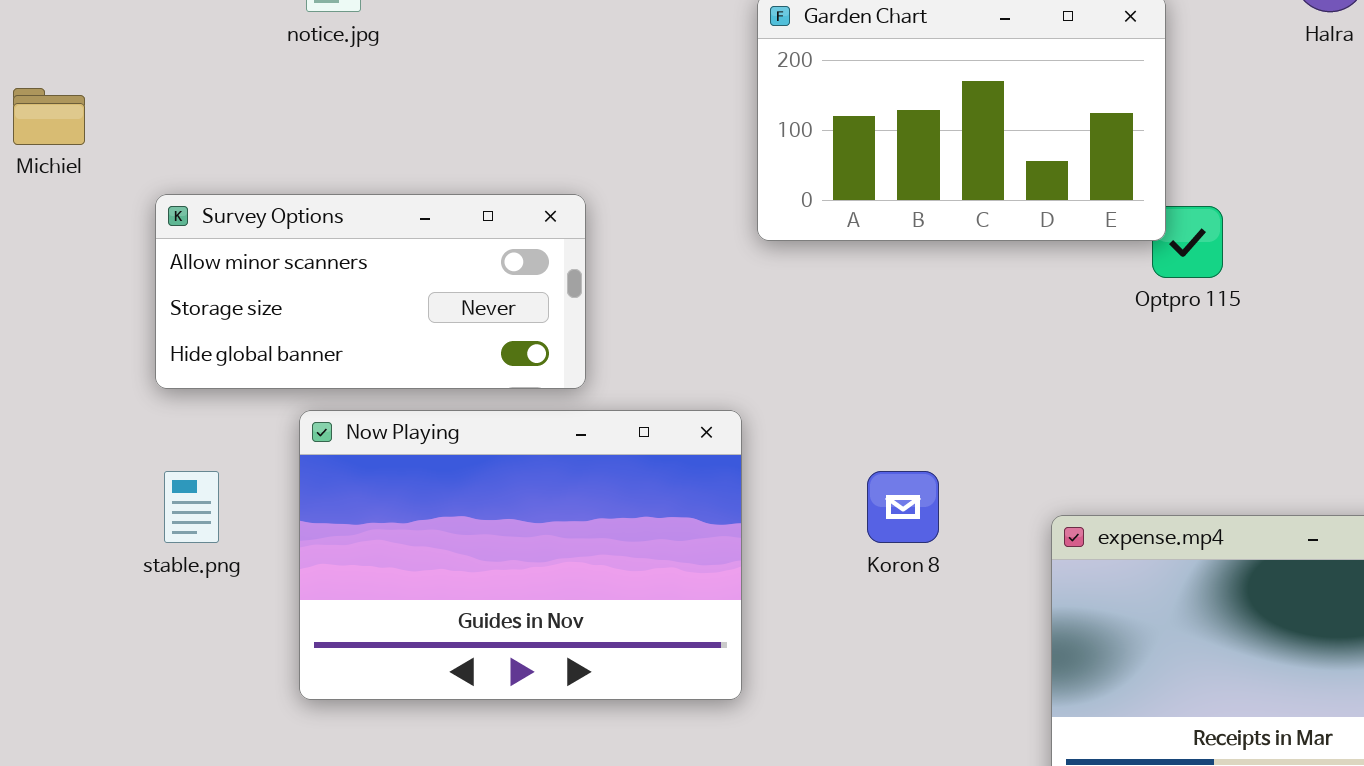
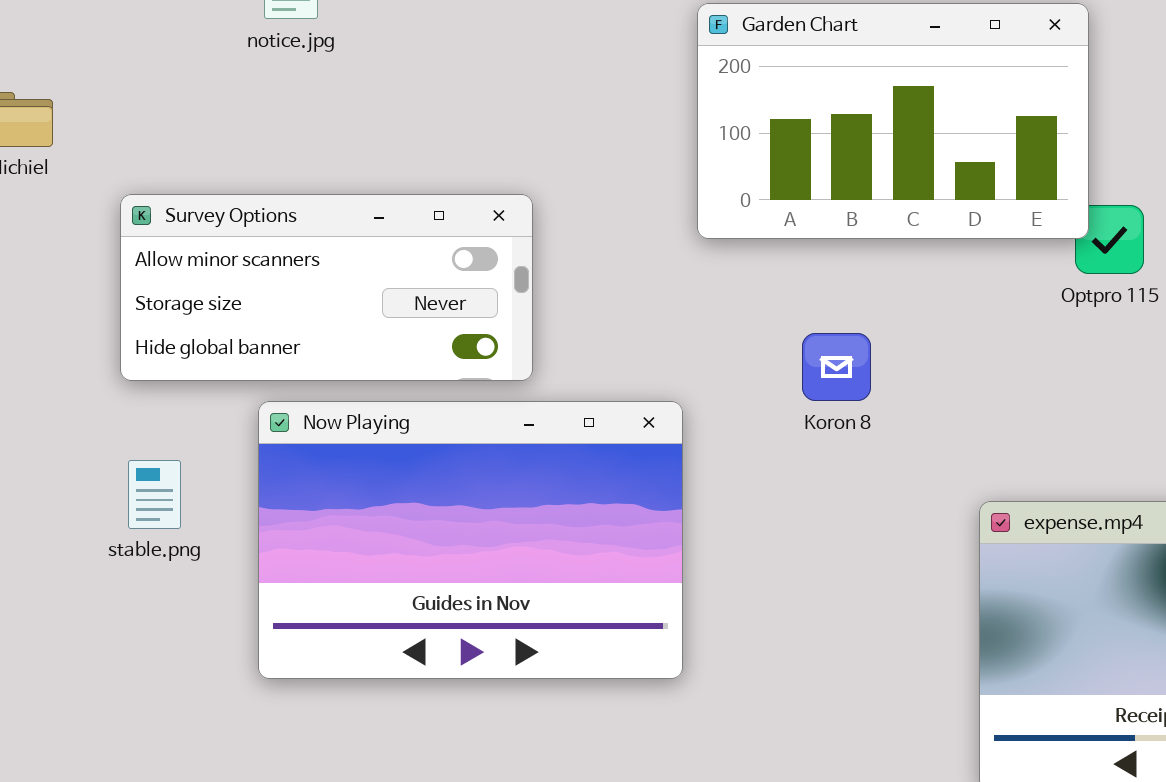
Koron 8: [867,471,939,543] -> [802,333,871,401], moved

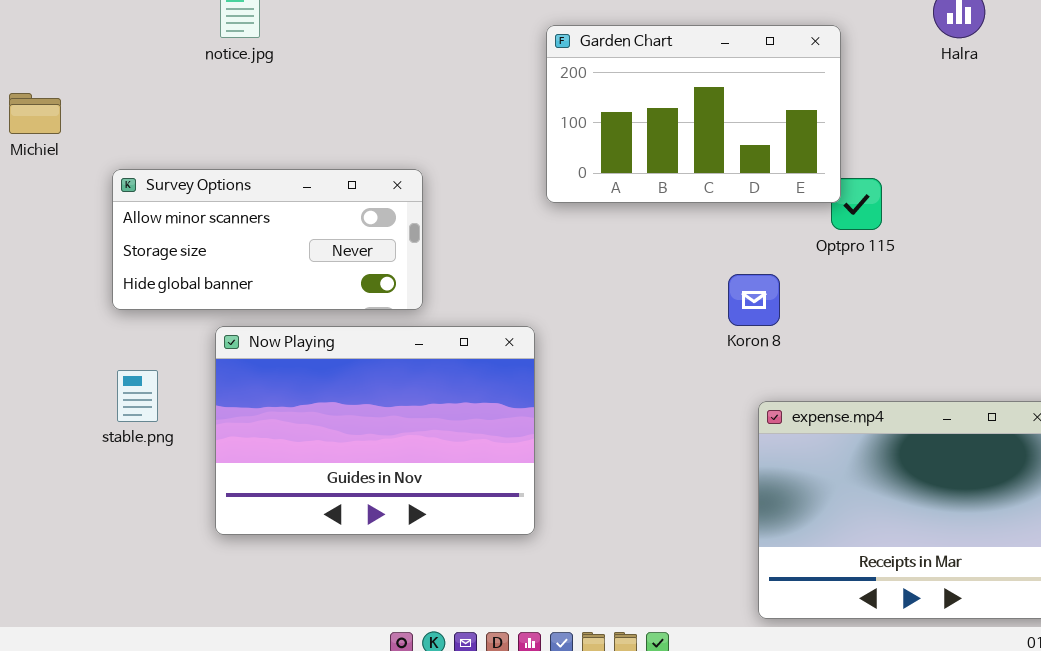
Koron 8: [802,333,871,401] -> [728,274,780,326], moved

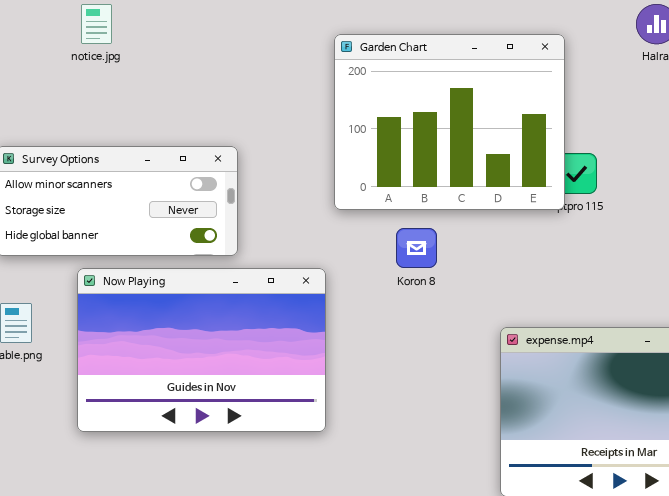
Garden Chart: [546,25,841,203] -> [334,34,565,210], resized
Koron 8: [728,274,780,326] -> [396,228,437,268], moved

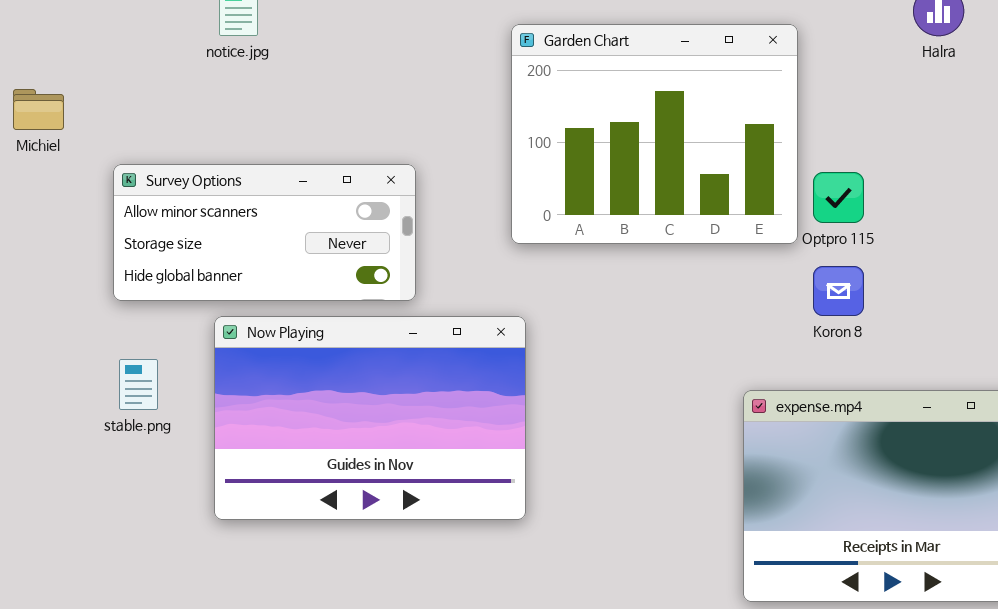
Garden Chart: [334,34,565,210] -> [511,24,798,244], moved
Koron 8: [396,228,437,268] -> [813,266,864,316], moved

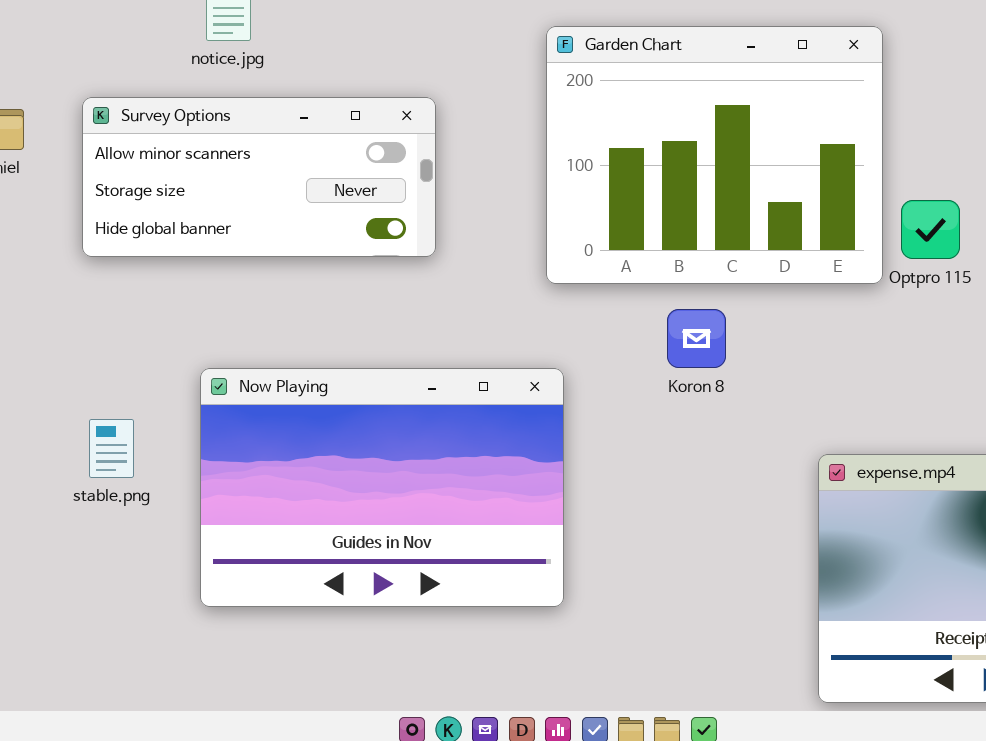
Survey Options: [113,164,416,301] -> [82,97,436,257], moved
Koron 8: [813,266,864,316] -> [667,309,726,368], moved

